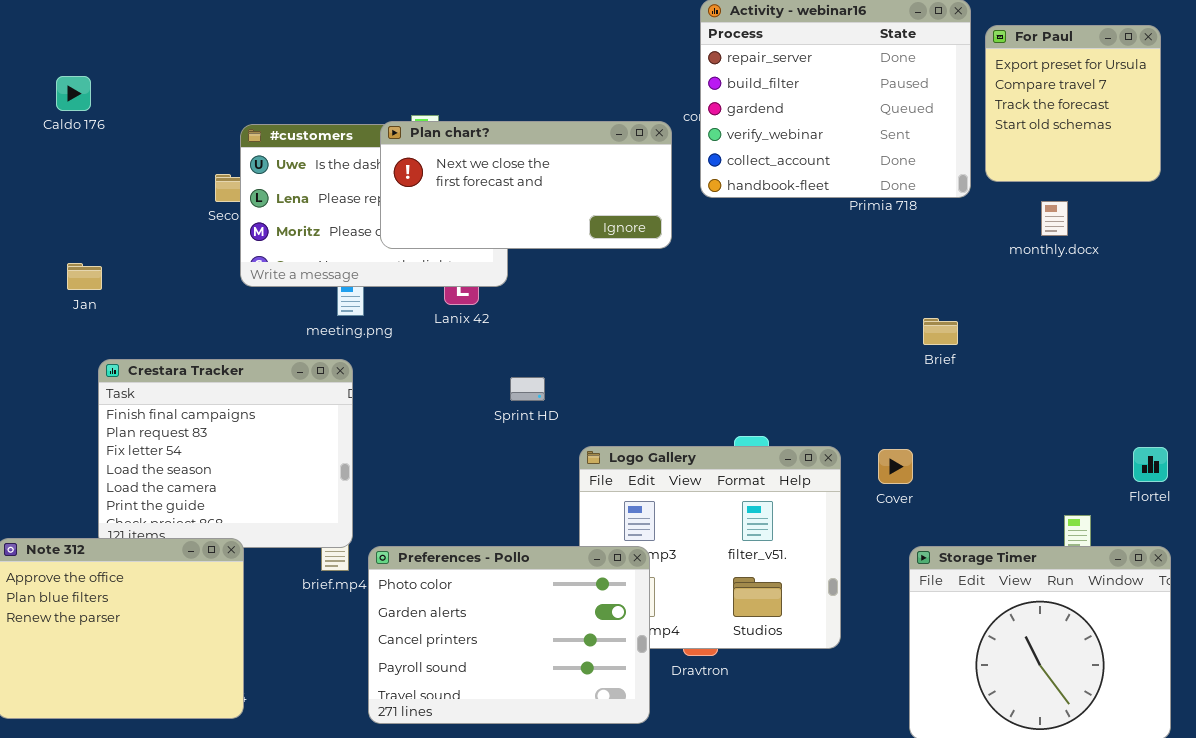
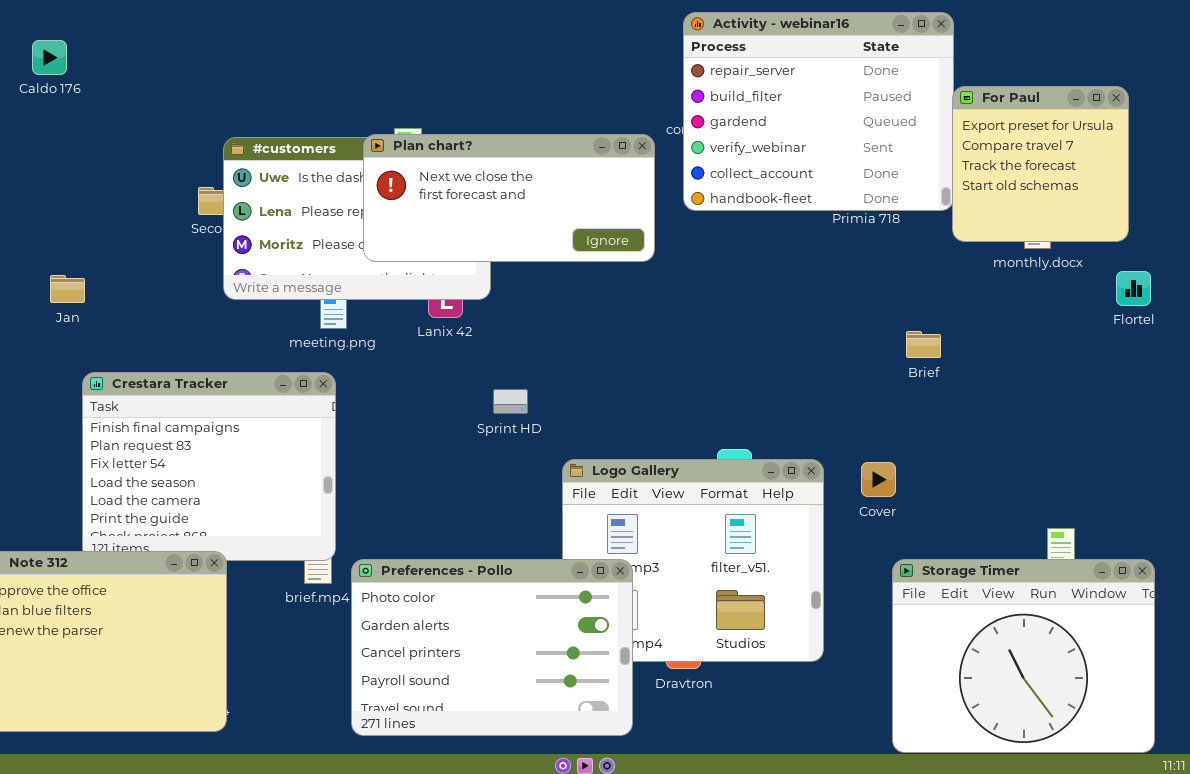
For Paul: [985,25,1161,182] -> [952,86,1129,242], moved
Caldo 176: [56,76,91,111] -> [32,40,67,75], moved
Flortel: [1133,447,1168,482] -> [1116,271,1151,306], moved

